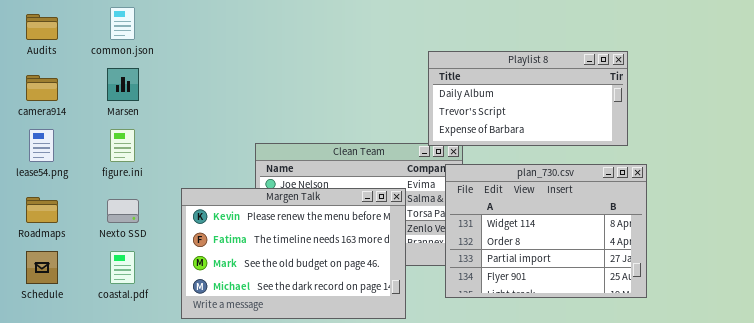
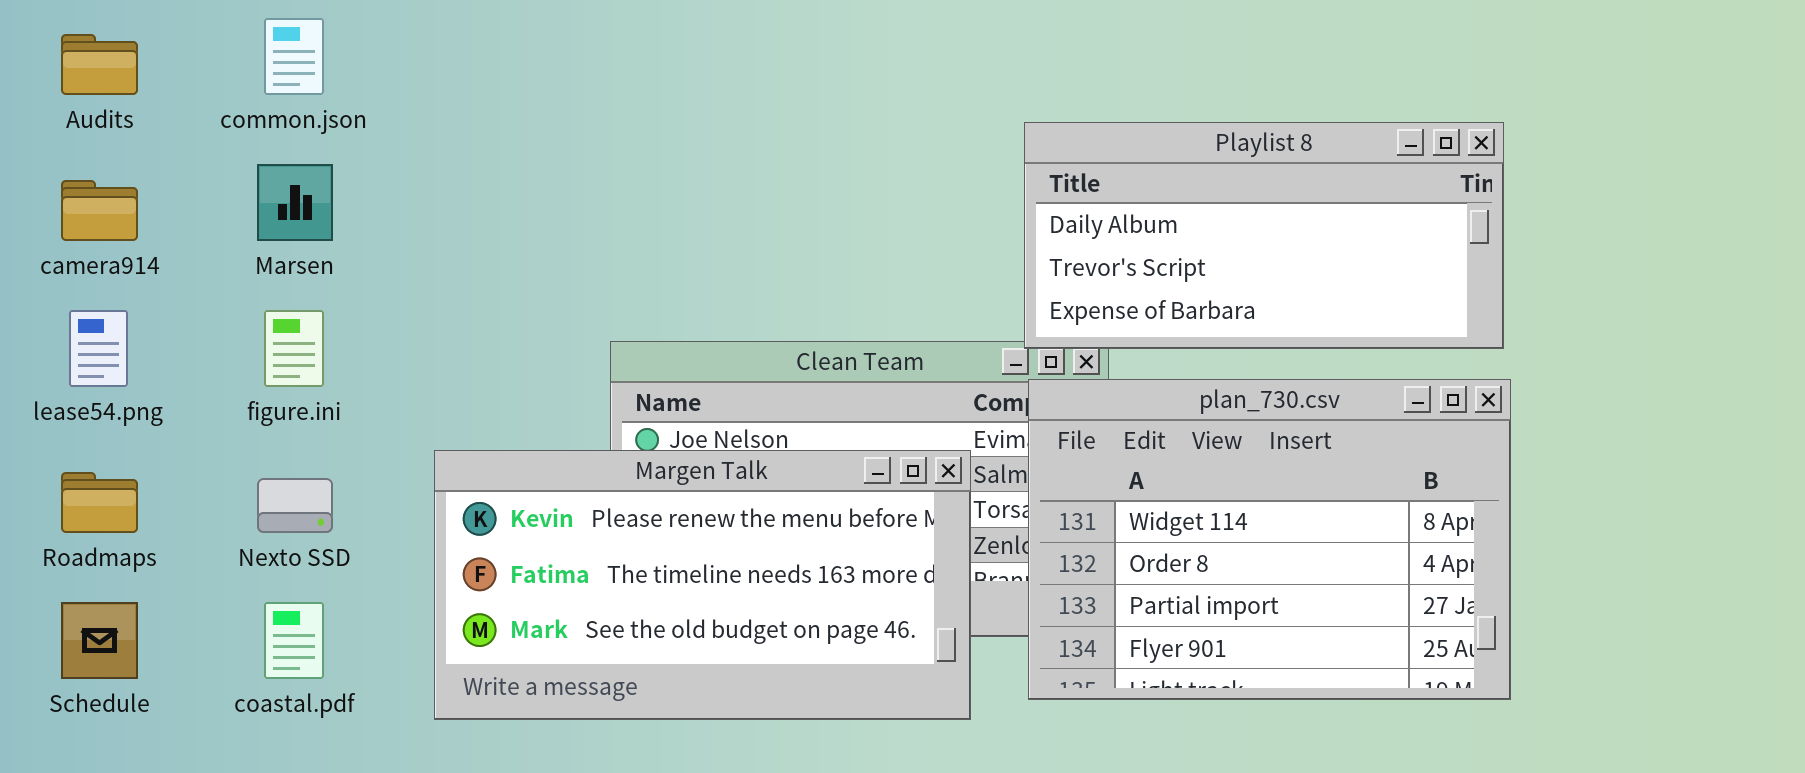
plan_730.csv: [445,164,647,298] -> [1028,379,1511,700], moved
Margen Talk: [181,188,406,319] -> [434,450,971,720], resized

